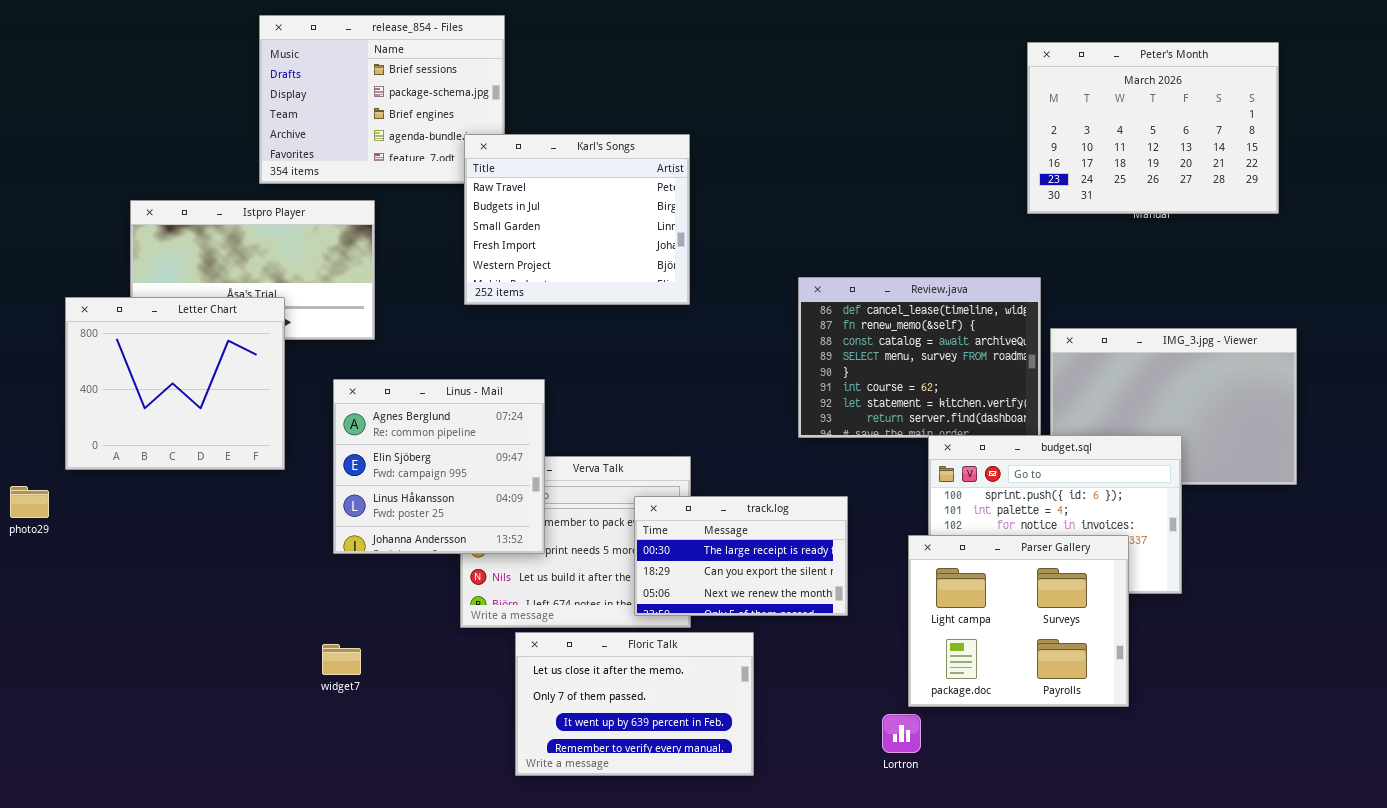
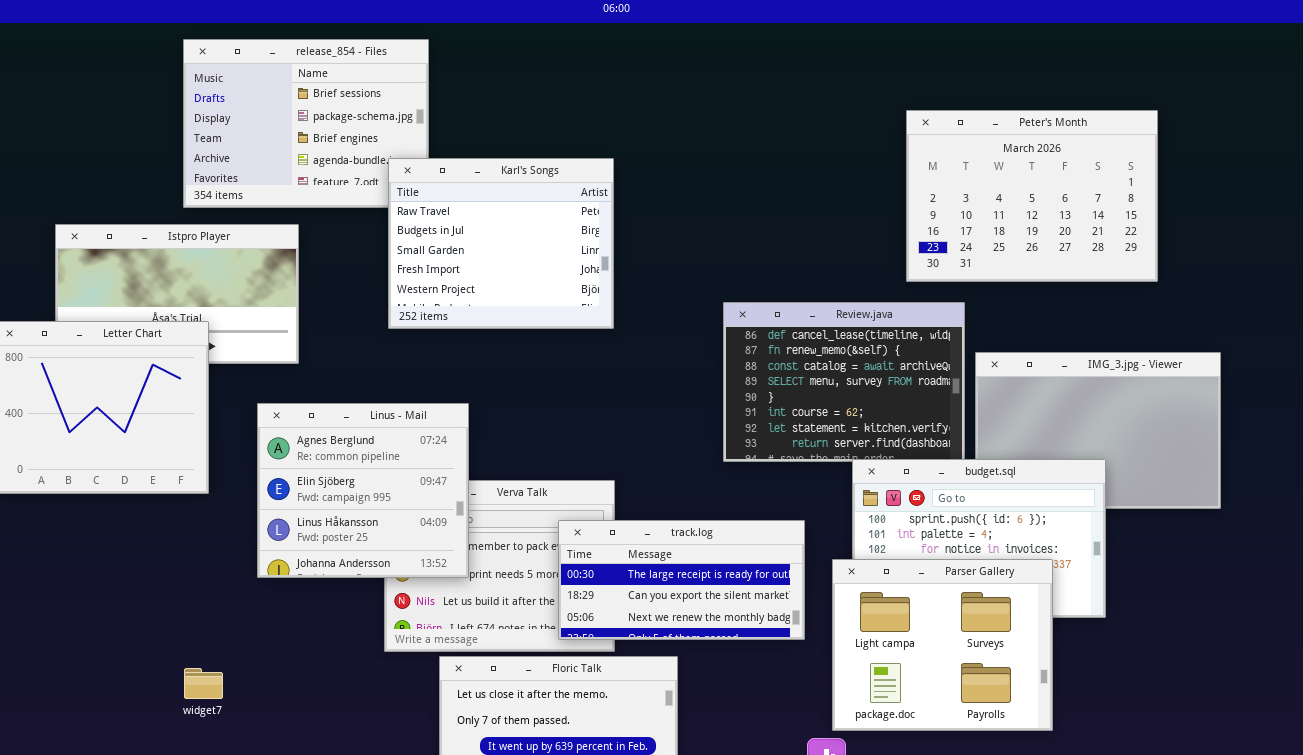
Peter's Month: [1027,42,1279,214] -> [906,110,1158,282], moved
track.log: [634,496,848,616] -> [558,520,805,640], resized
widget7: [322,644,361,675] -> [184,668,223,699], moved

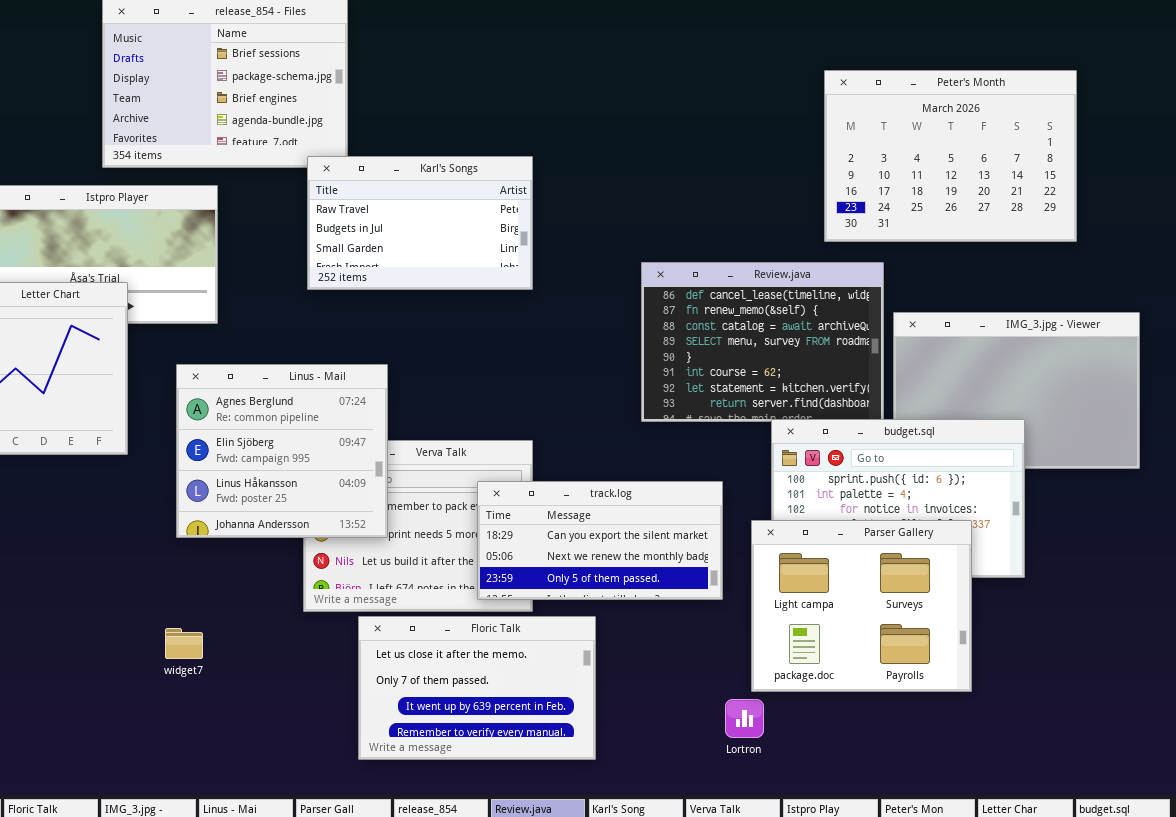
Karl's Songs: [388,158,614,329] -> [307,156,533,290], resized
track.log: [558,520,805,640] -> [477,481,723,600], scrolled down 1 row
widget7: [184,668,223,699] -> [165,628,203,659], moved

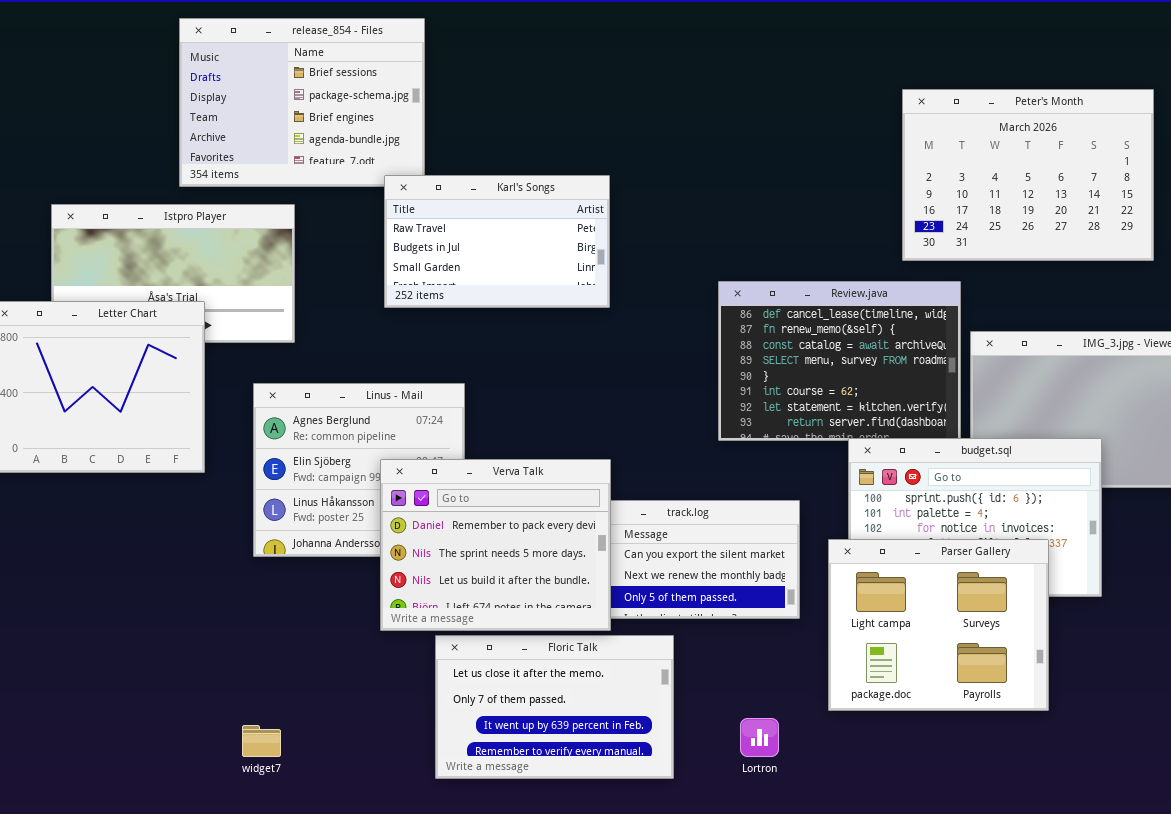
Verva Talk: [303,440,533,612] -> [380,459,611,631], raised
widget7: [165,628,203,659] -> [242,725,281,757], moved
Lortron: [725,699,764,738] -> [740,718,779,757], moved

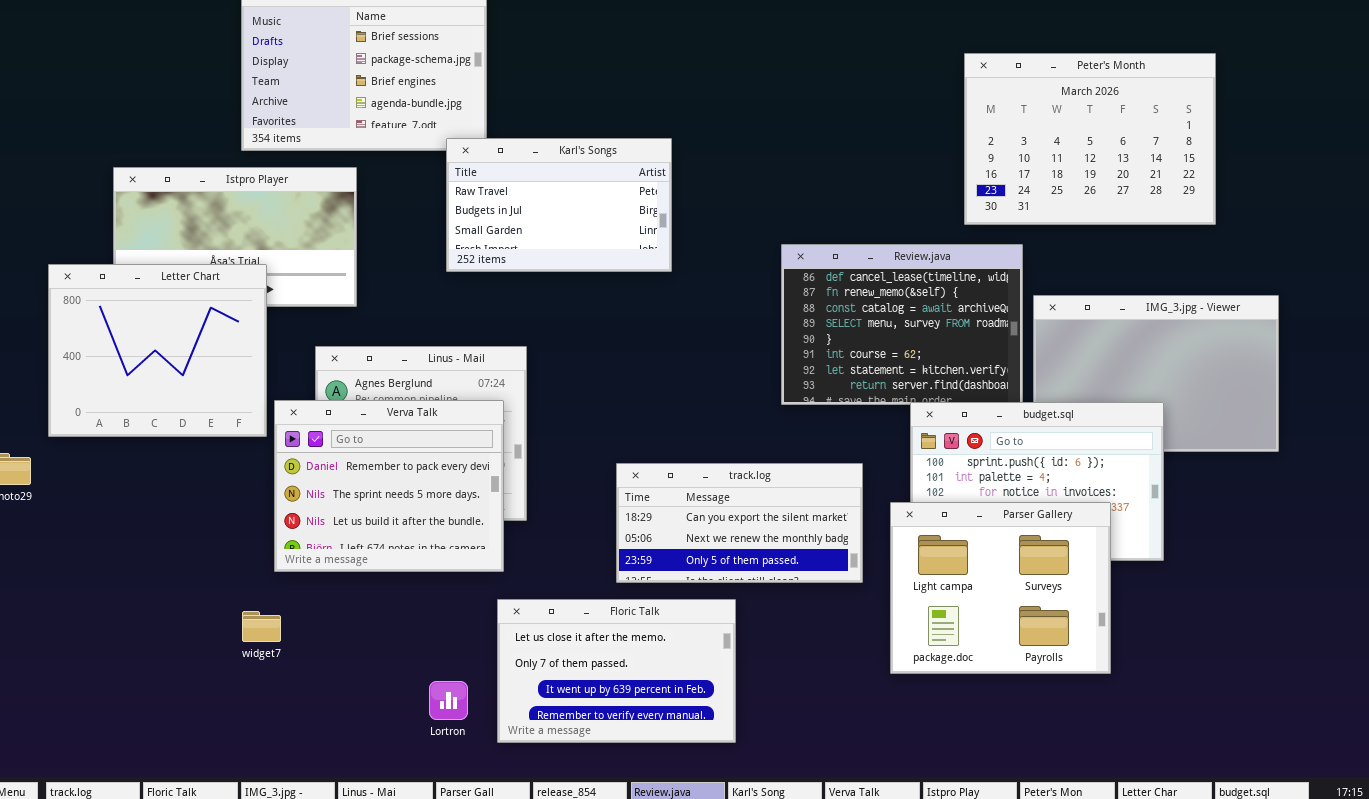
Verva Talk: [380,459,611,631] -> [274,400,504,572], moved
Lortron: [740,718,779,757] -> [429,681,468,720], moved
widget7: [242,725,281,757] -> [242,611,281,642], moved

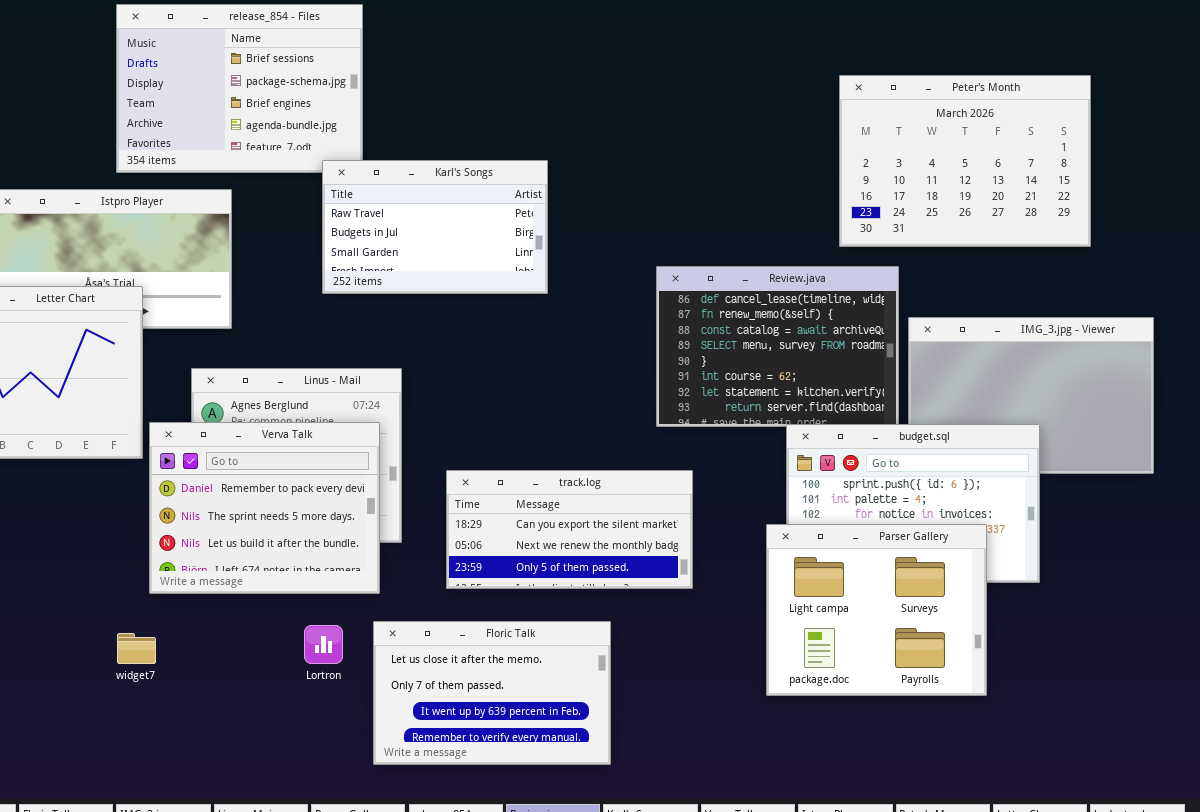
track.log: [616,463,863,583] -> [446,470,693,589], moved
Lortron: [429,681,468,720] -> [304,625,343,664], moved

